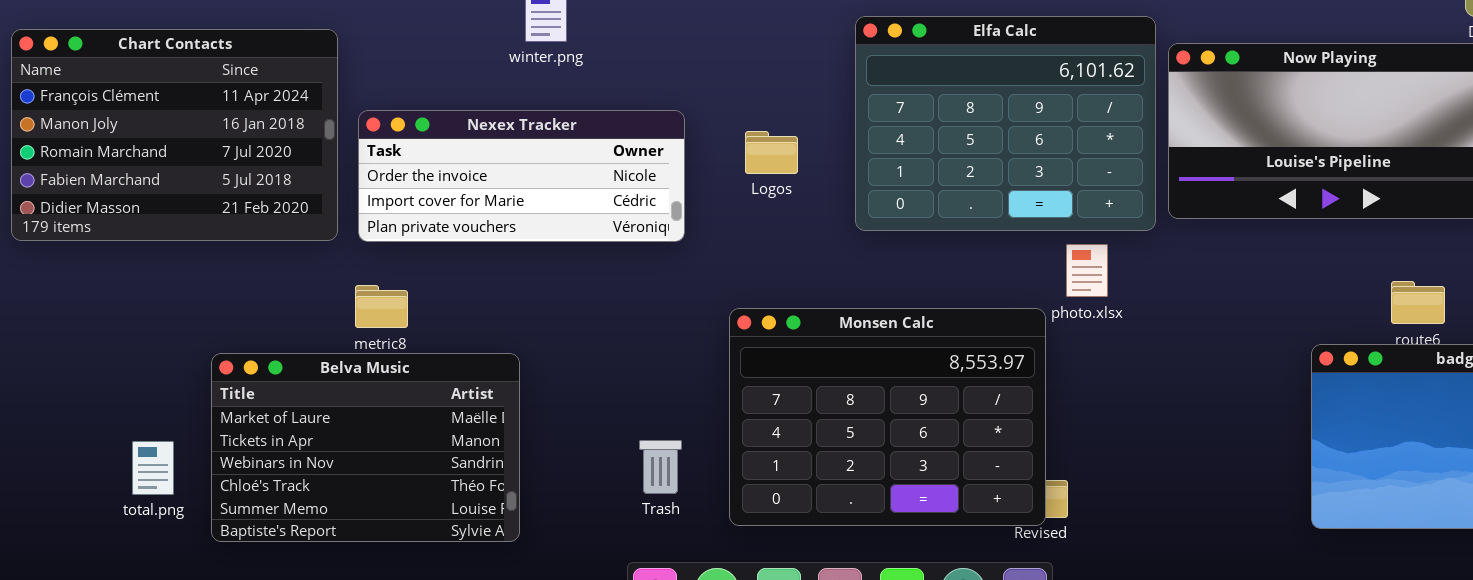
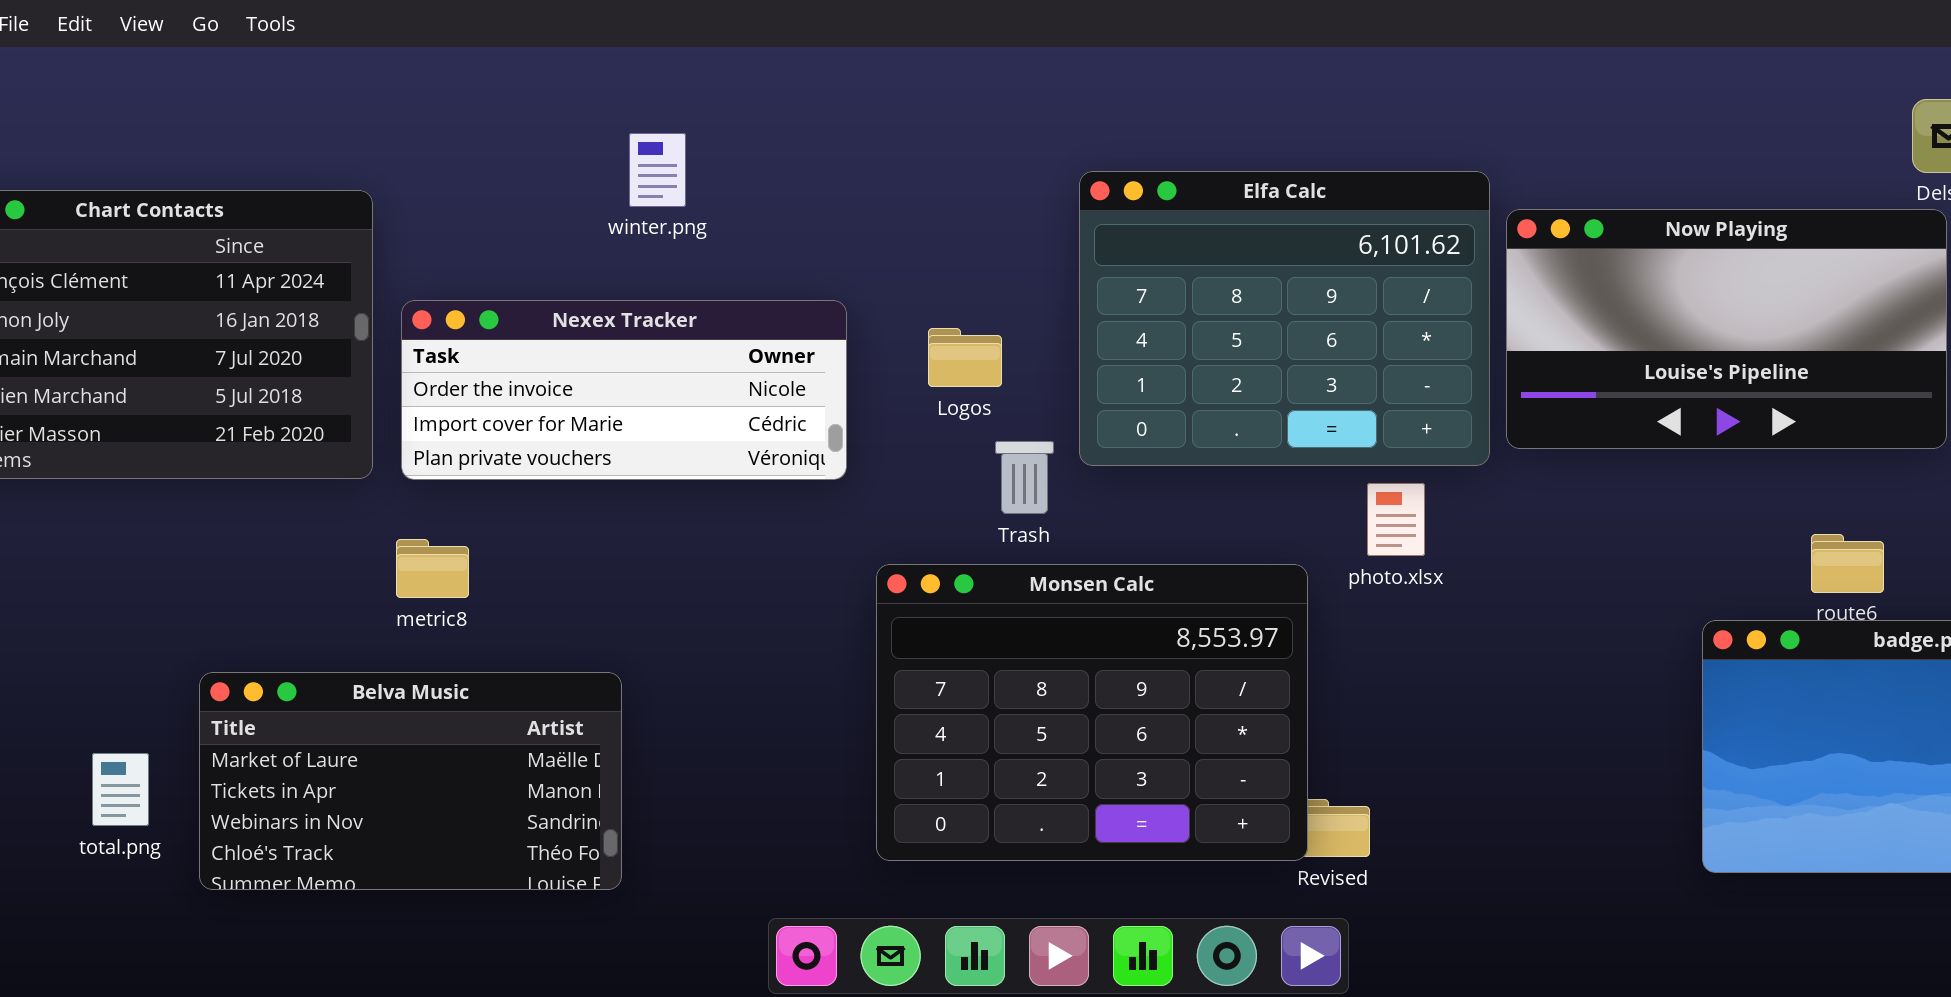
Monsen Calc: [729,308,1046,526] -> [876,564,1308,861], moved
Belva Music: [211,353,520,542] -> [199,672,622,890], resized
Trash: [639,440,682,494] -> [995,441,1054,514], moved

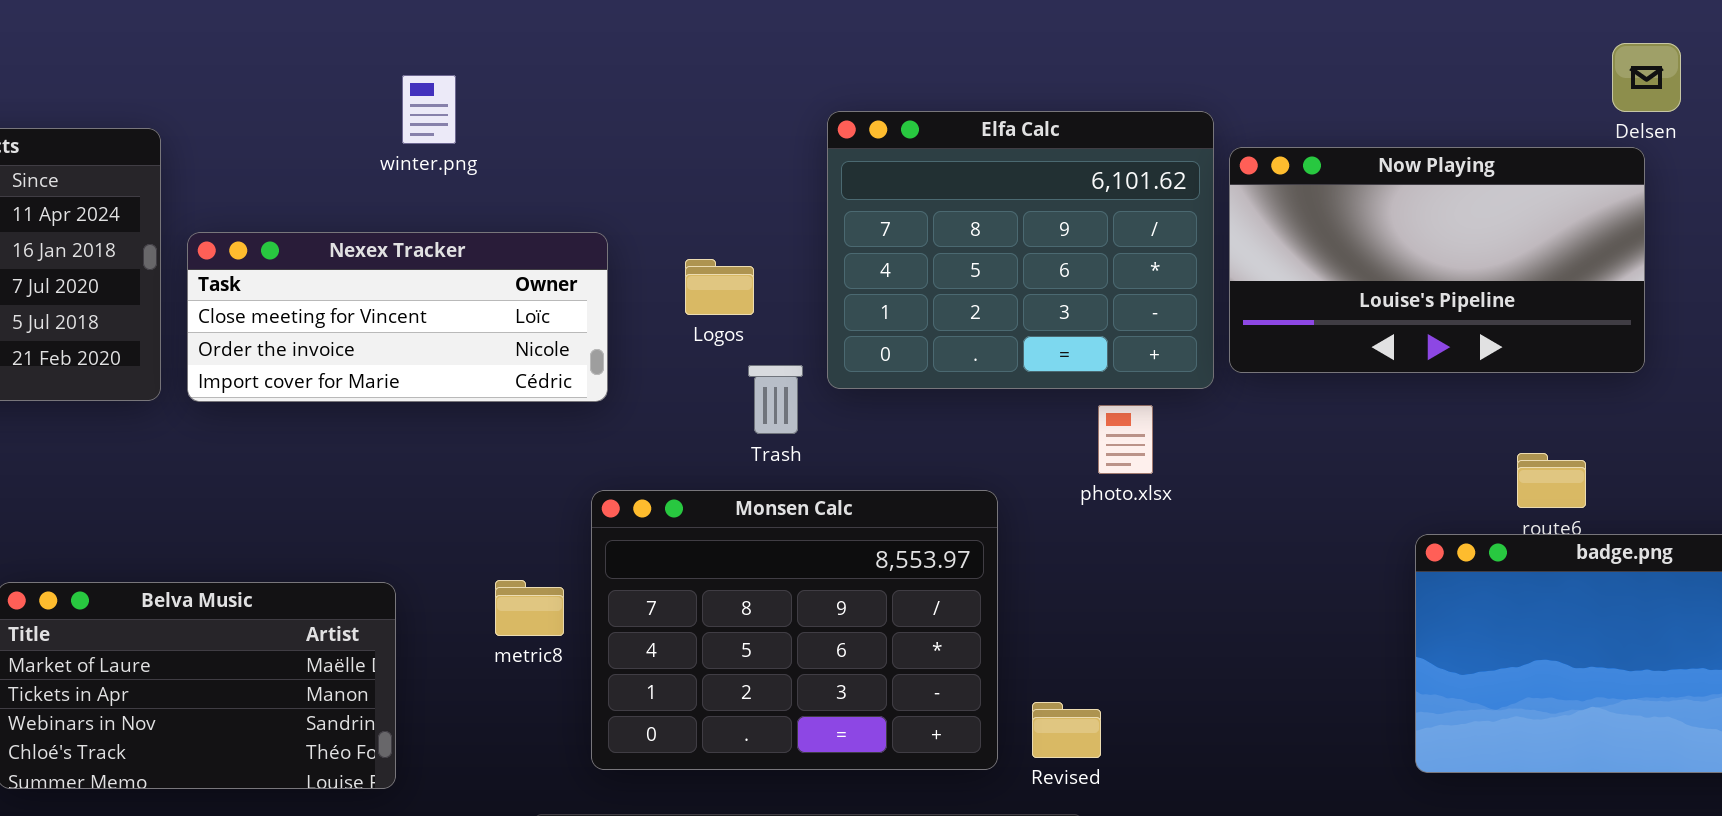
Nexex Tracker: [401,300,847,480] -> [187,232,608,402], scrolled up 1 row
metric8: [396,539,469,598] -> [495,580,564,636], moved
Monsen Calc: [876,564,1308,861] -> [591,490,998,770], moved

